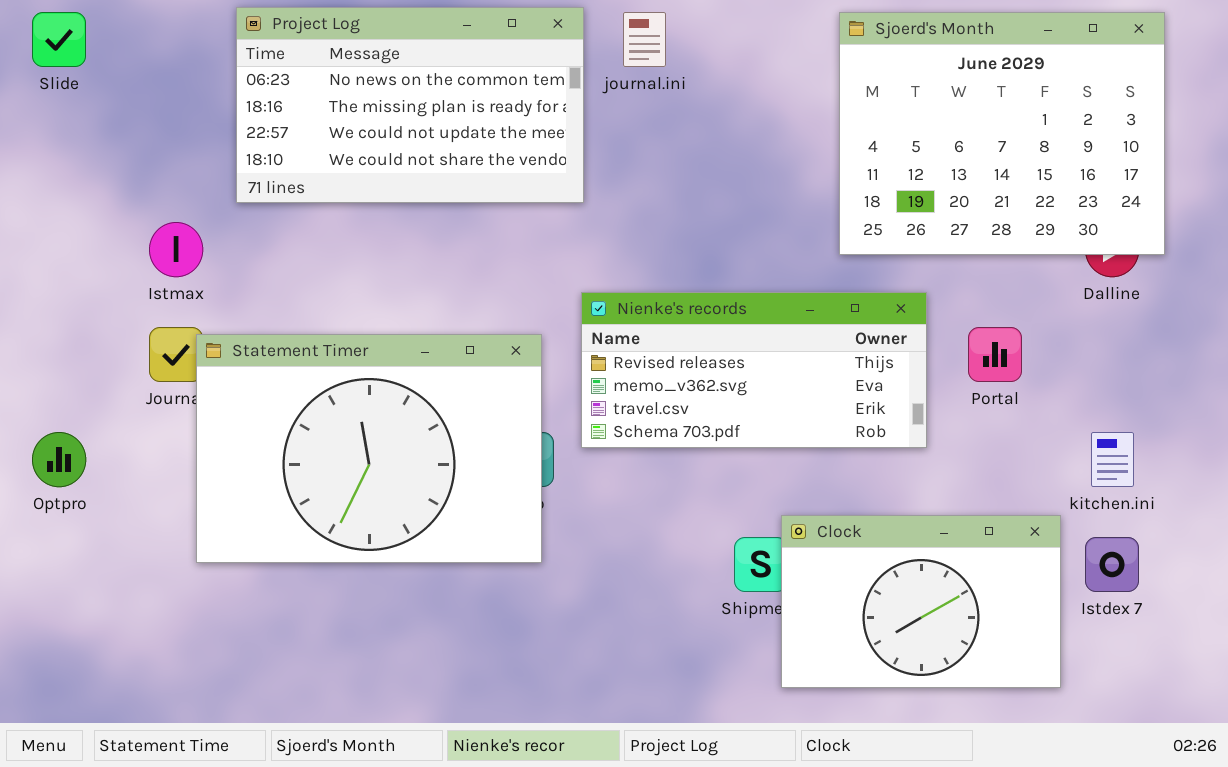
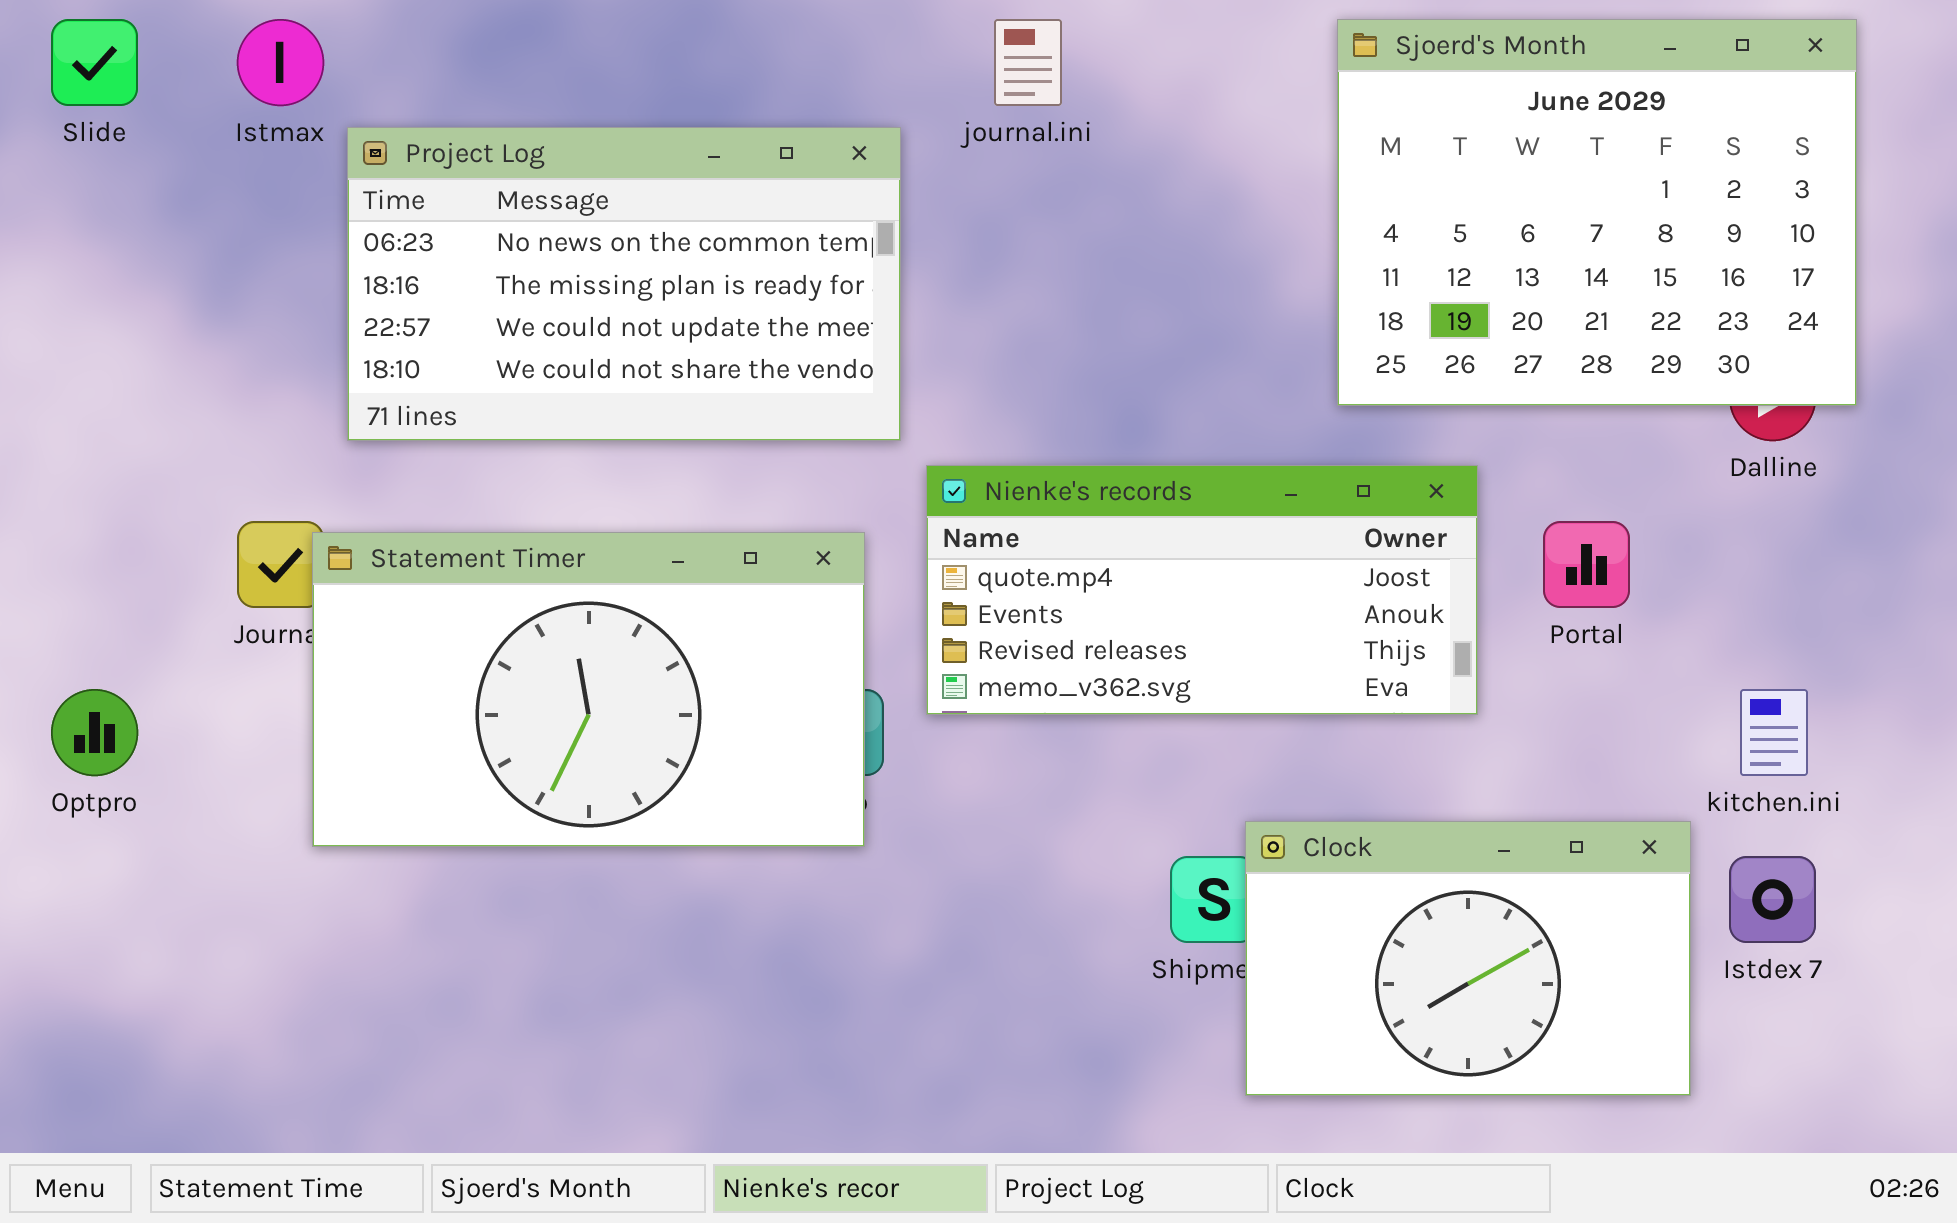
Project Log: [236,7,584,203] -> [347,127,901,441], moved
Istmax: [149,222,203,277] -> [237,19,324,106], moved
Nienke's records: [581,292,927,448] -> [926,465,1478,715], scrolled up 2 rows
Statement Timer: [196,334,542,563] -> [312,532,865,847], resized

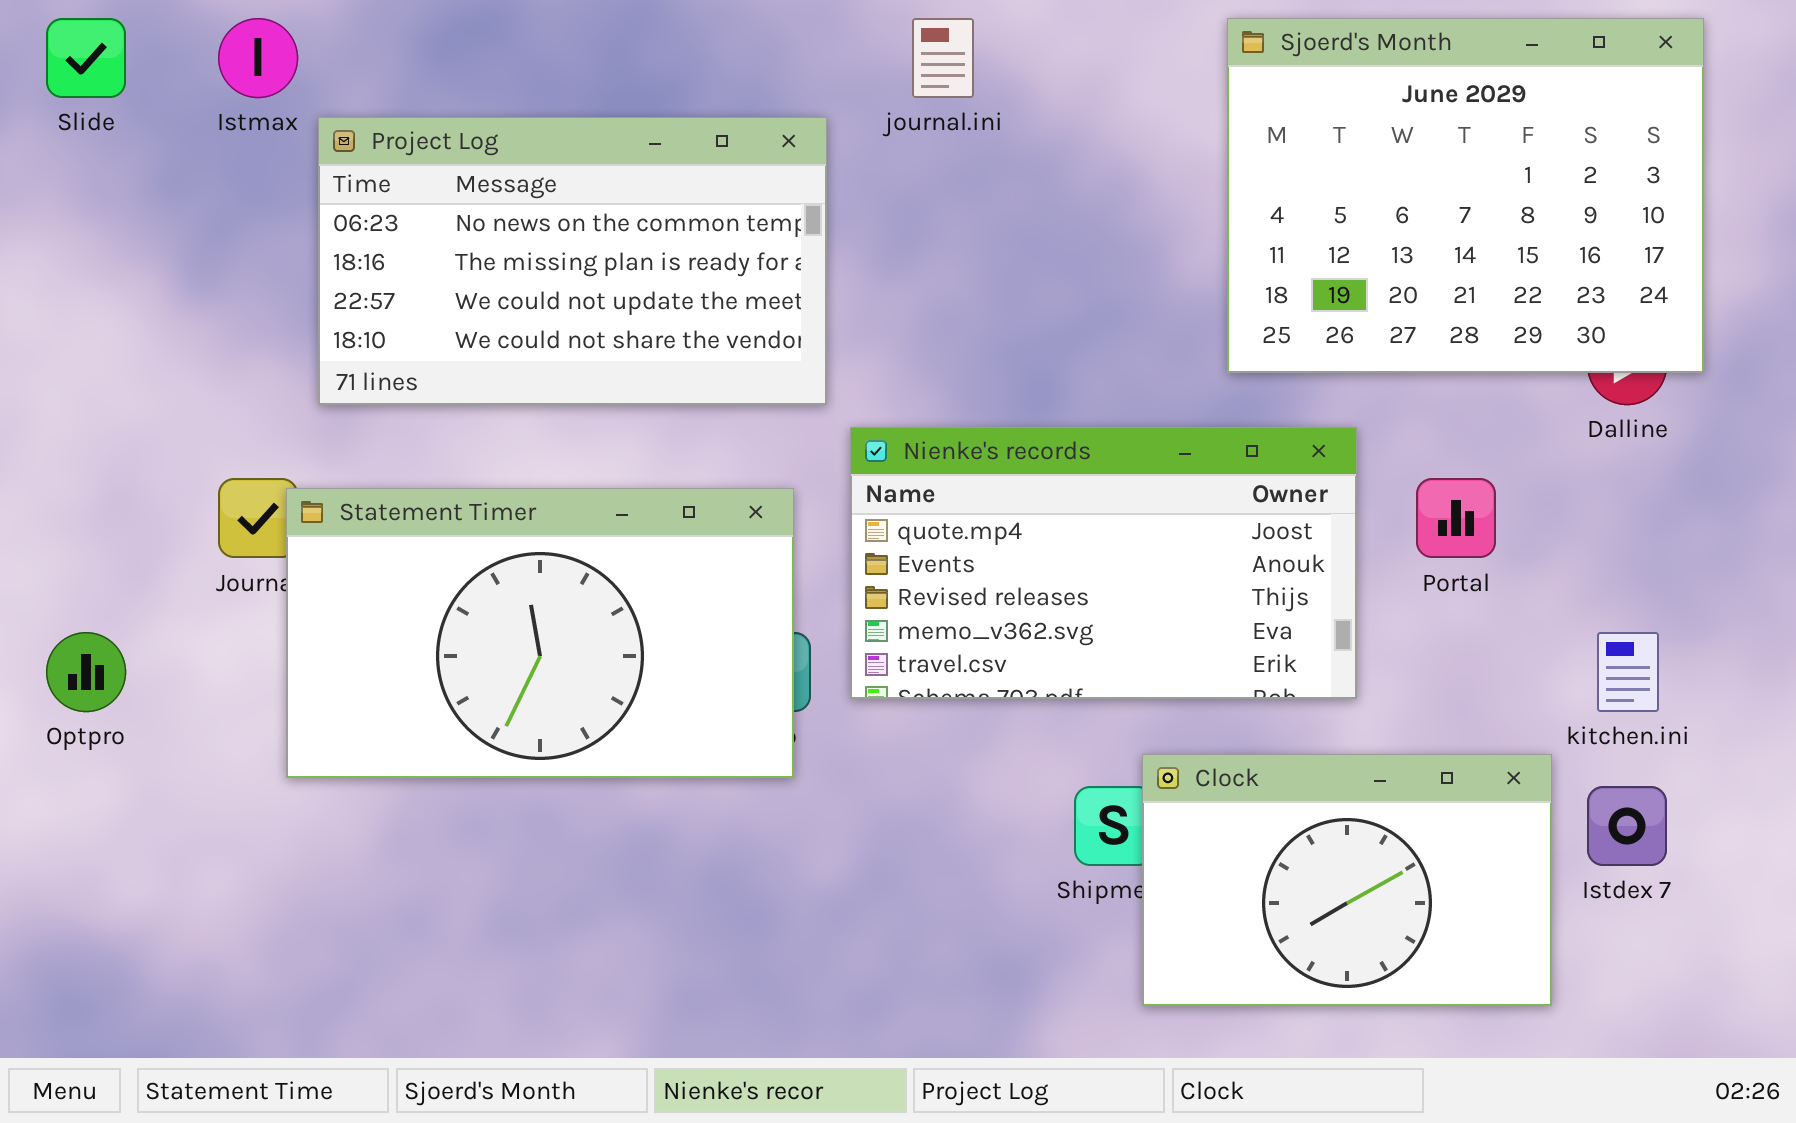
Nienke's records: [926,465,1478,715] -> [850,427,1357,699], resized

